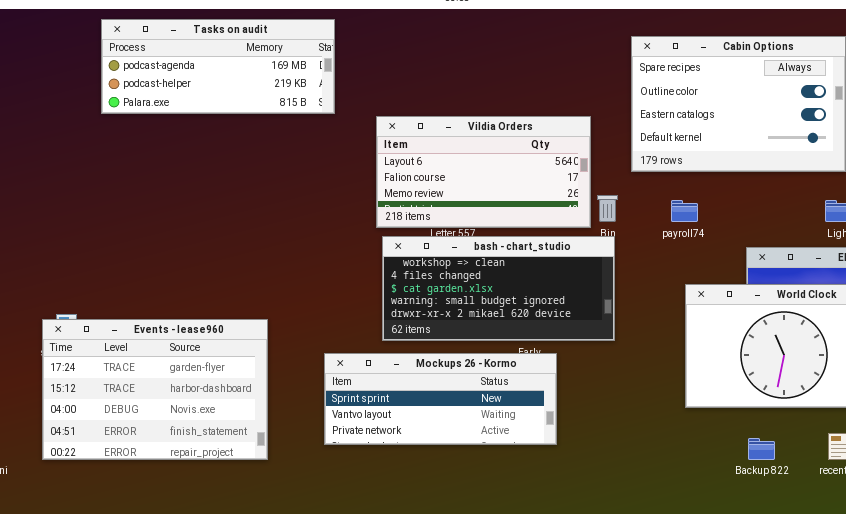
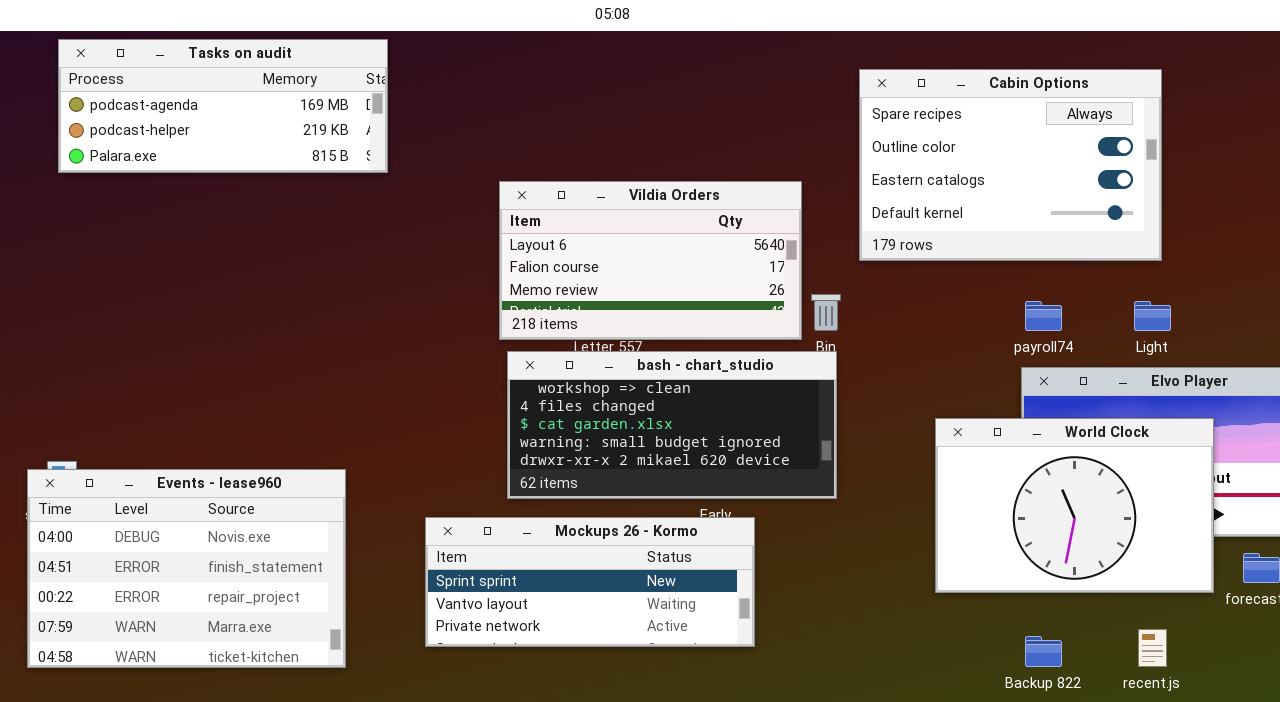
Tasks on audit: [101,19,335,114] -> [58,39,388,173], moved
payroll74: [671,200,698,222] -> [1025,301,1062,331], moved
Events - lease960: [42,319,268,460] -> [27,469,346,668], scrolled down 2 rows

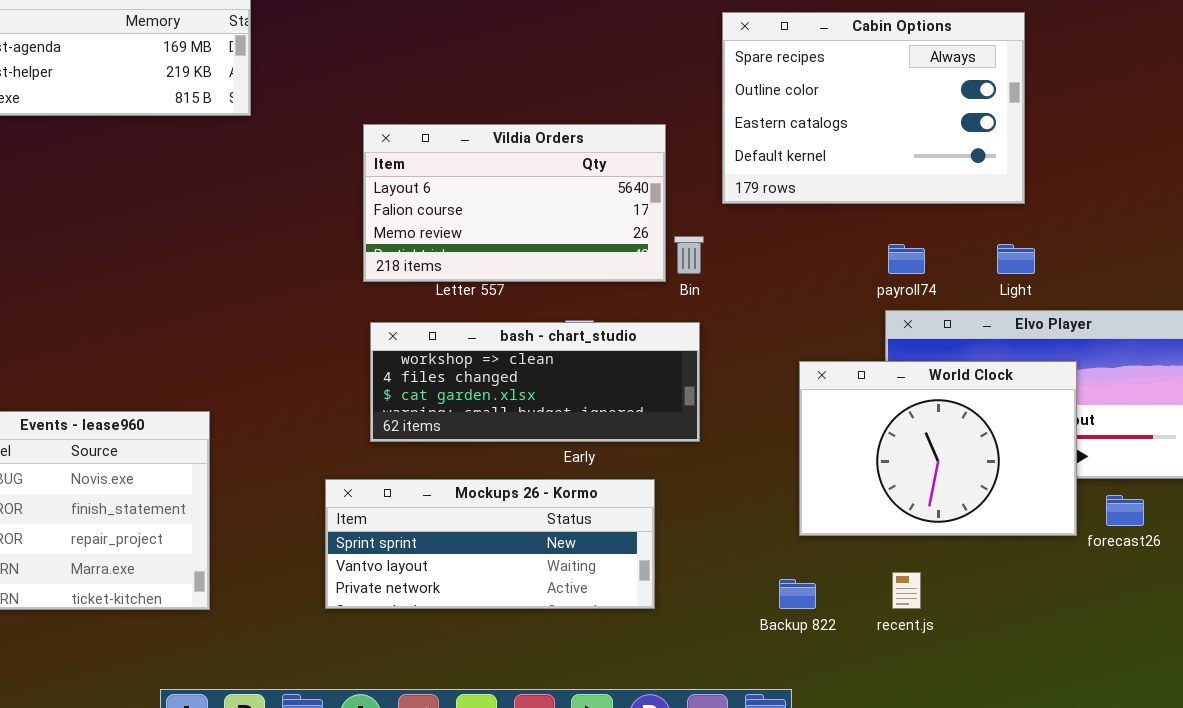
bash - chart_studio: [507,351,837,499] -> [370,322,700,442], resized
Mockups 26 - Kormo: [425,517,755,647] -> [325,479,655,609], moved
recent.js: [1138,629,1167,667] -> [892,572,921,609], moved
Backup 822: [1025,636,1062,667] -> [779,579,816,609], moved

